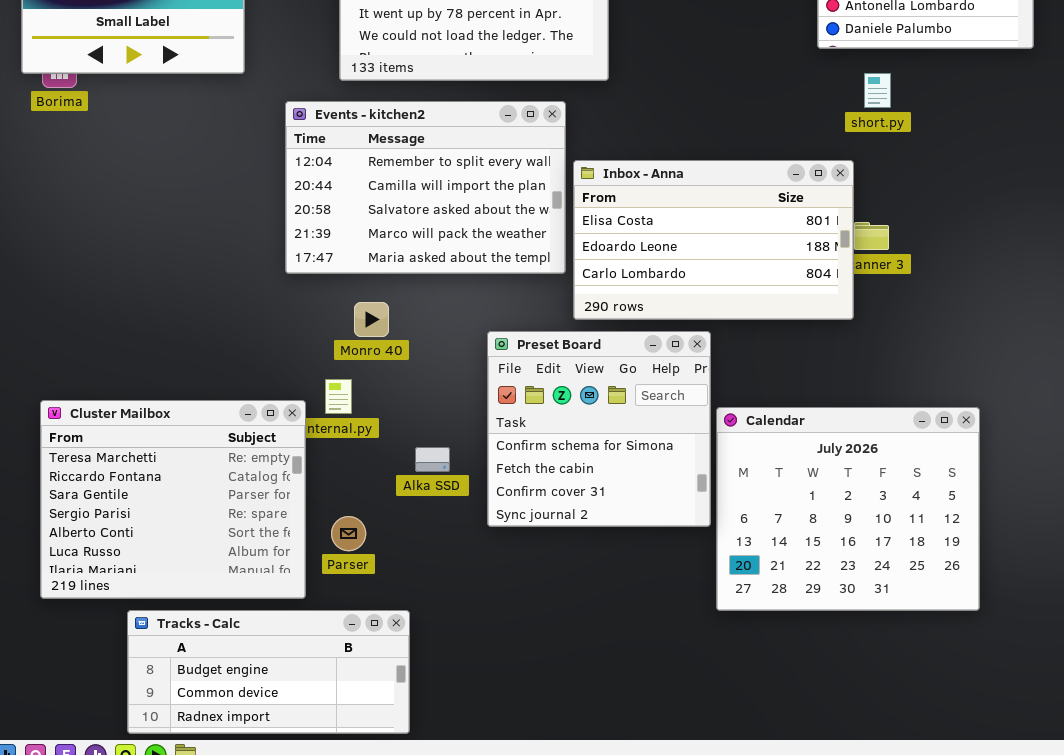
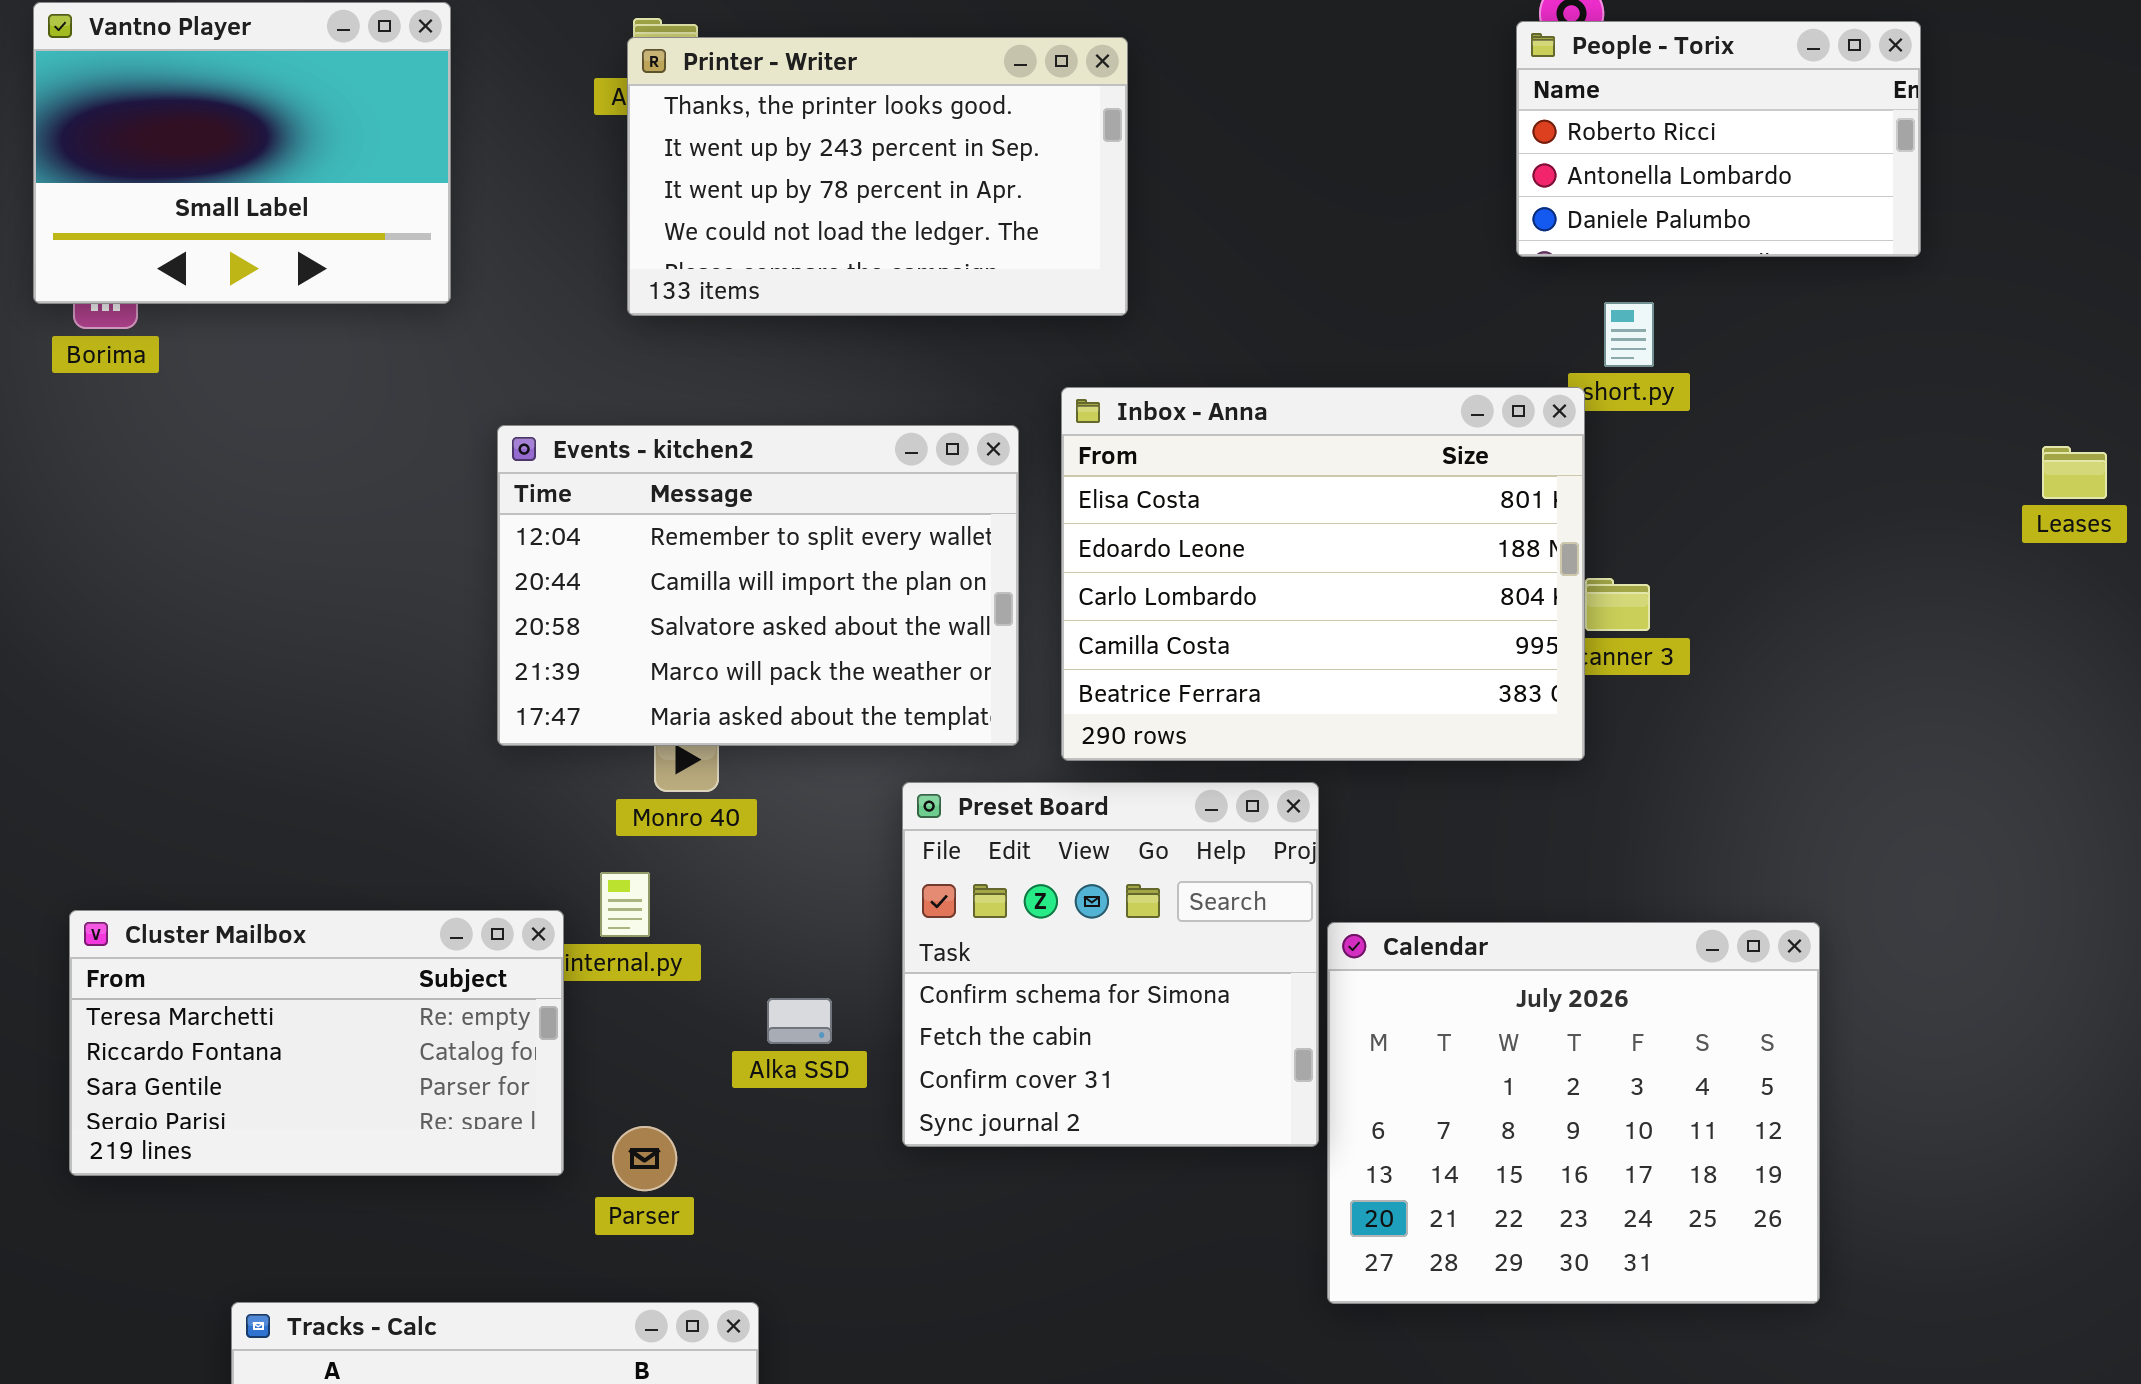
Events - kitchen2: [285,101,566,274] -> [497,425,1019,746], moved
Inbox - Anna: [573,160,854,320] -> [1061,387,1585,761], resized
Cluster Mailbox: [40,400,306,599] -> [69,910,564,1176], resized

